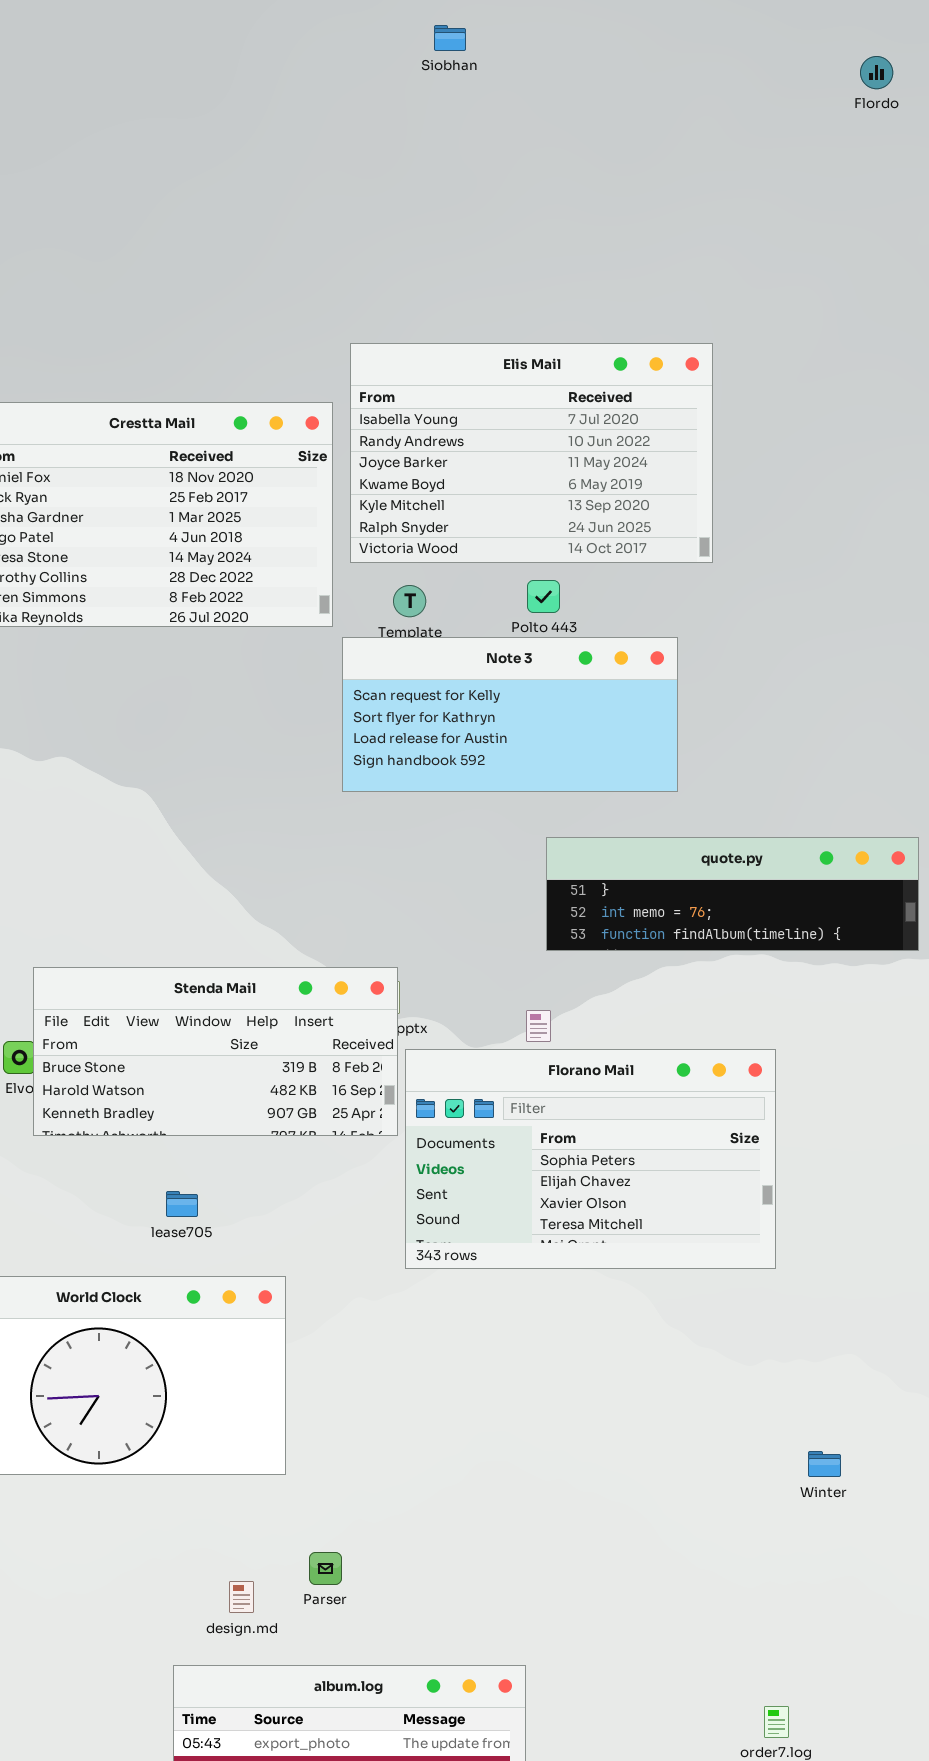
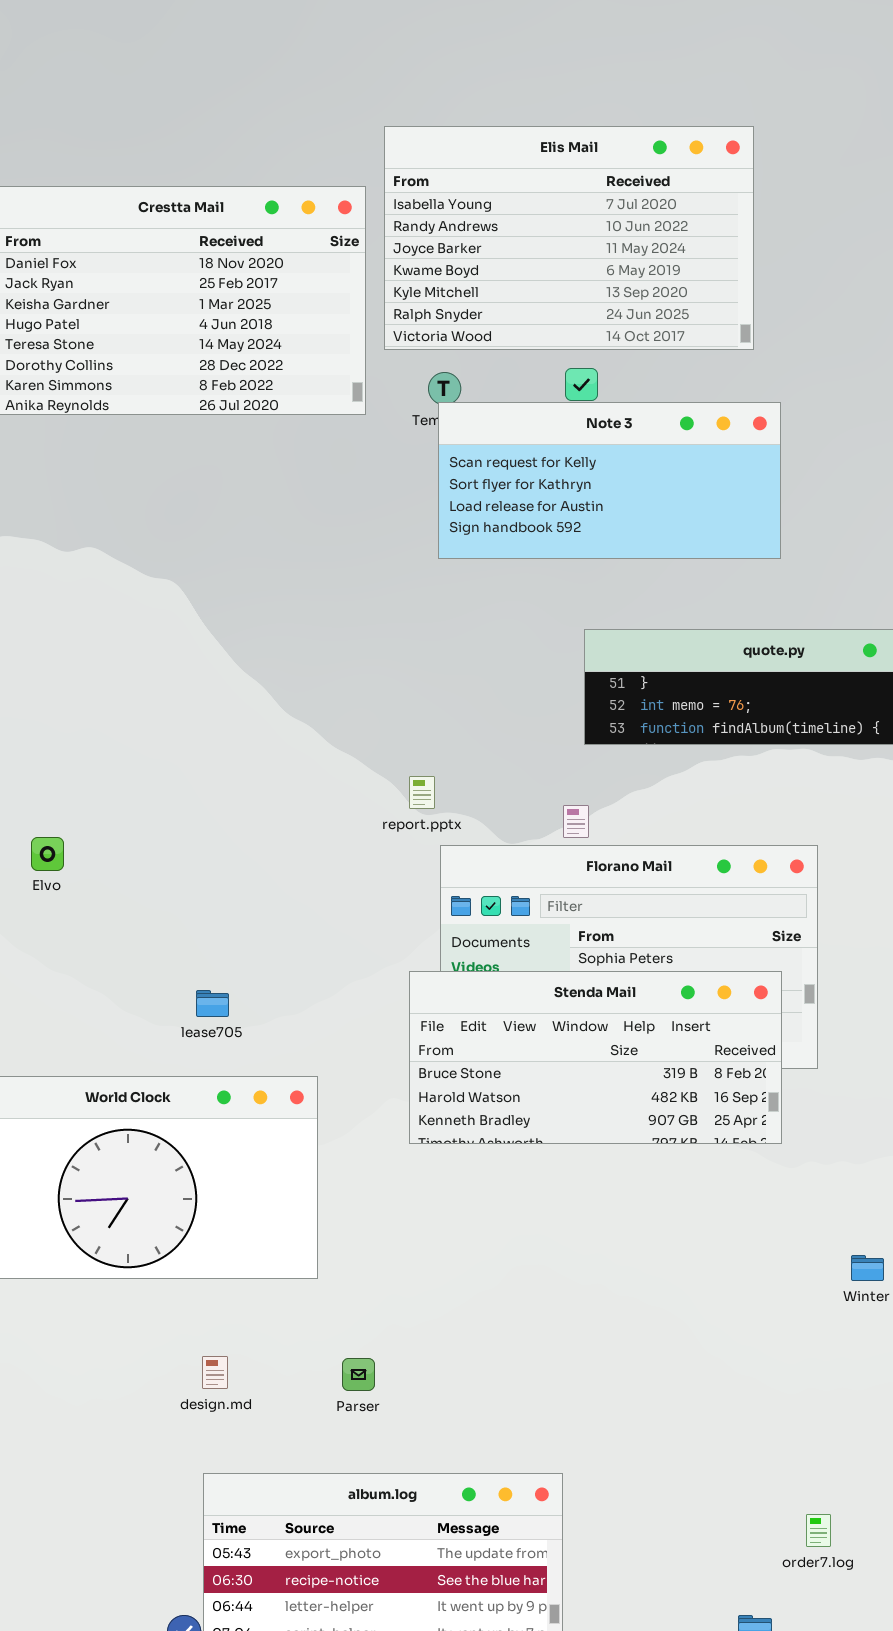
Note 3: [342,637,678,792] -> [438,402,781,559], moved
Stenda Mail: [33,967,398,1136] -> [409,971,782,1144], moved
design.md: [229,1581,254,1613] -> [202,1356,228,1389], moved

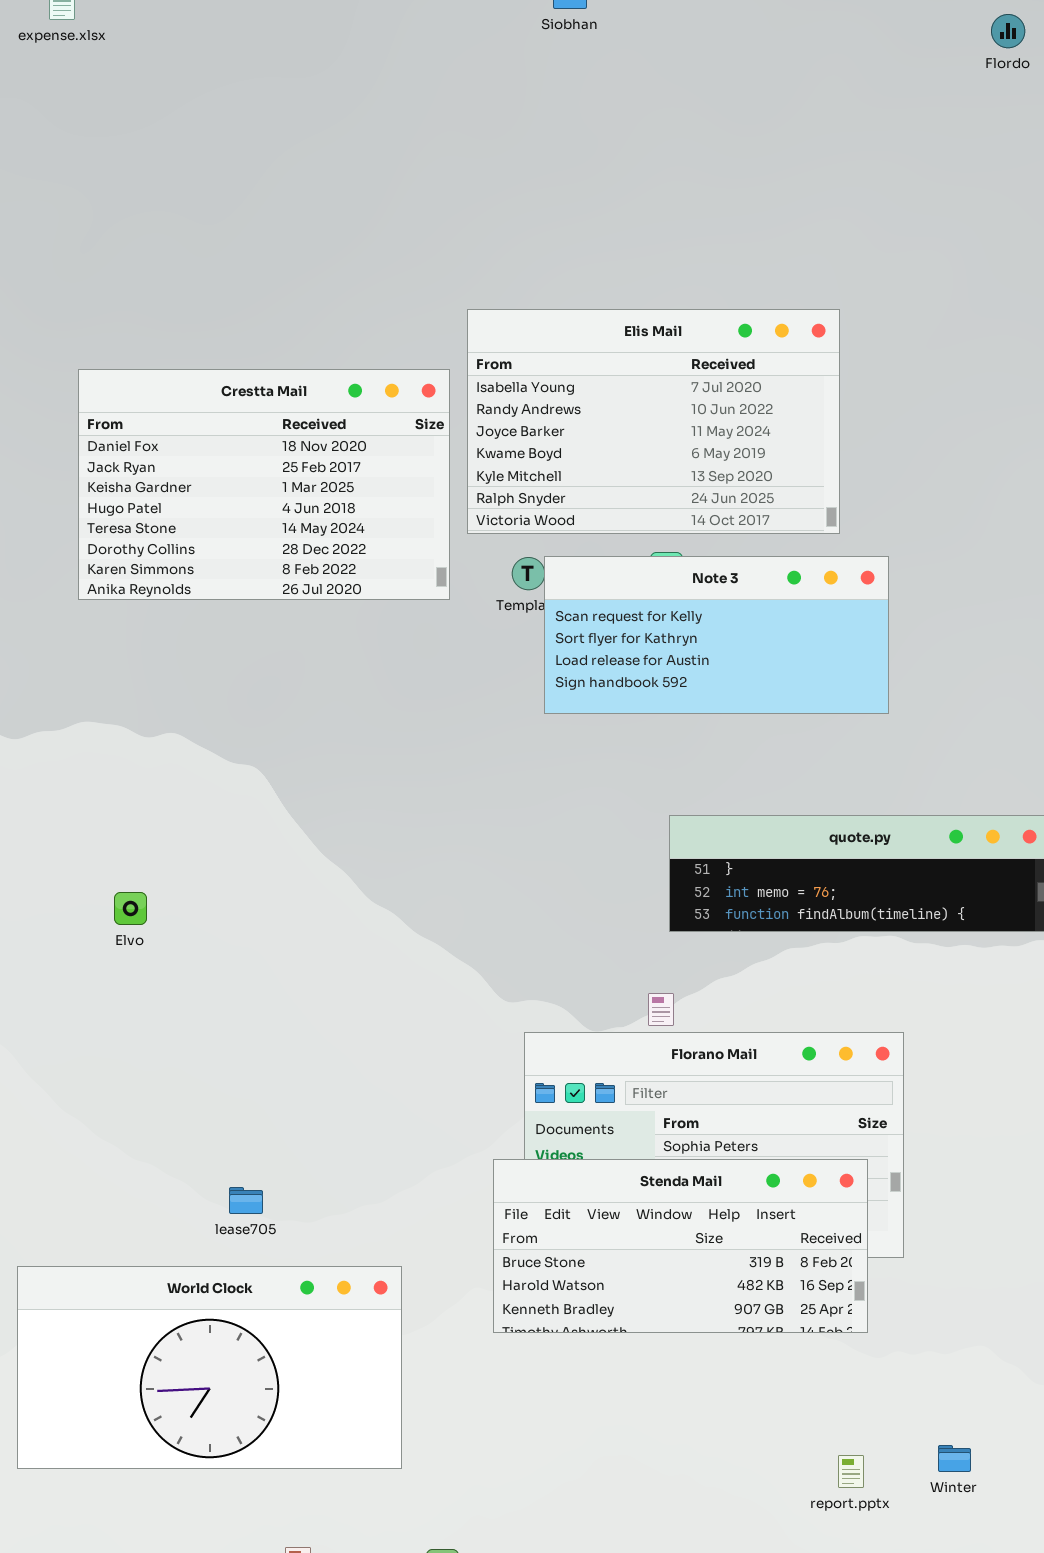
Note 3: [438,402,781,559] -> [544,556,889,714], moved
report.pptx: [409,776,435,809] -> [838,1455,864,1488], moved
Elvo: [31,837,64,871] -> [114,892,147,925], moved
lease705: [196,990,229,1017] -> [229,1187,263,1214], moved

